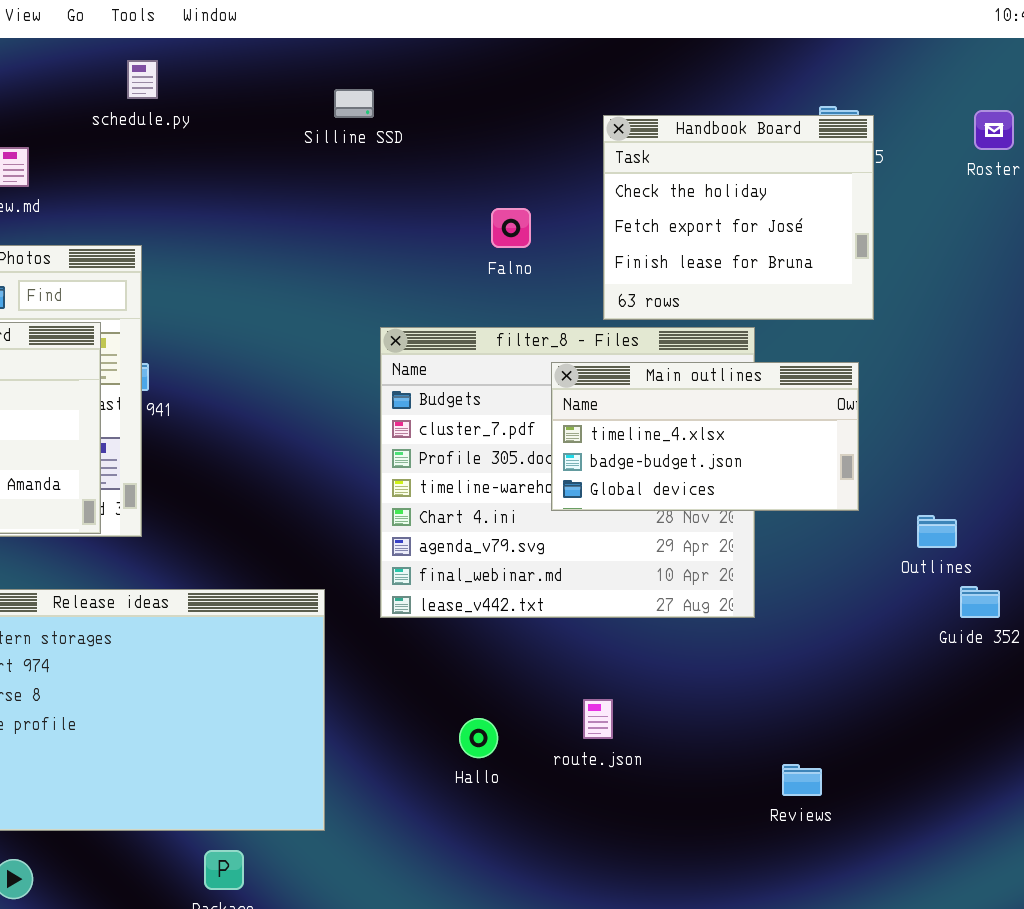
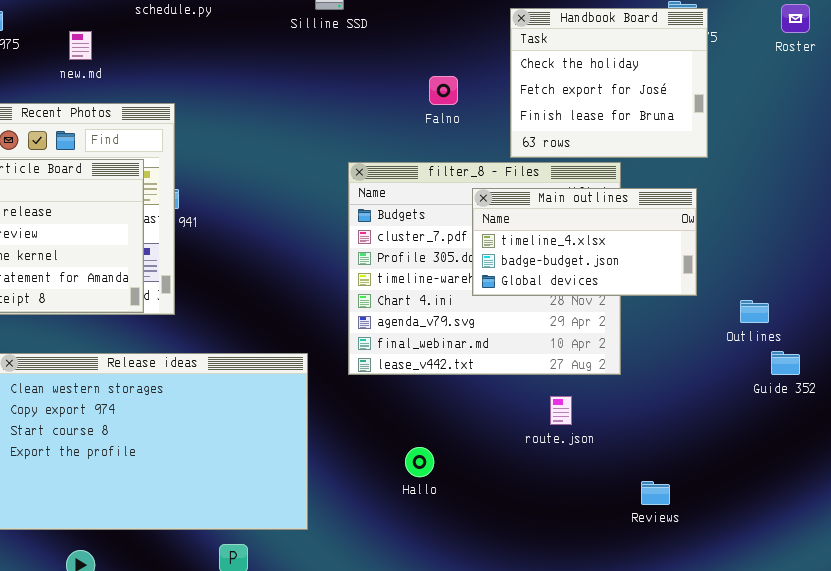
route.json: [583,699,613,739] -> [550,396,572,425], moved

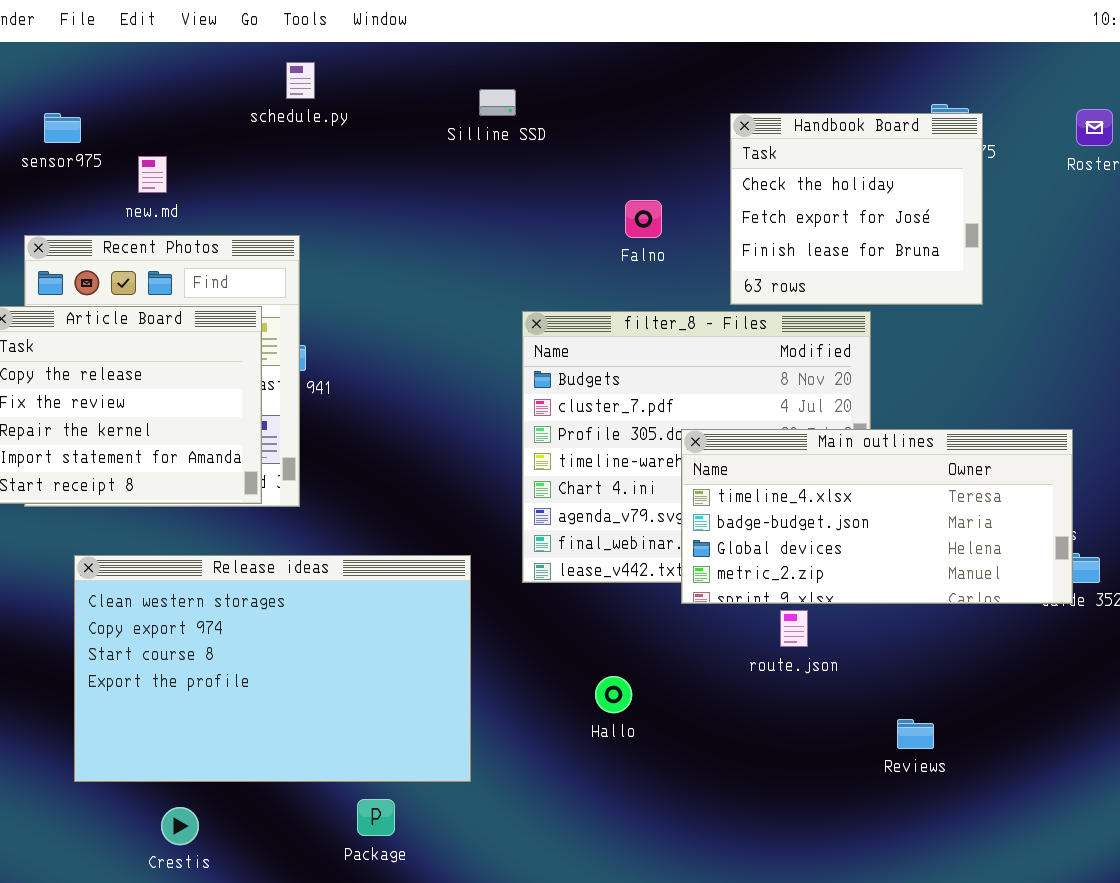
new.md: [69,31,92,60] -> [138,156,167,193], moved
Main outlines: [472,188,697,296] -> [681,429,1073,604], moved, resized

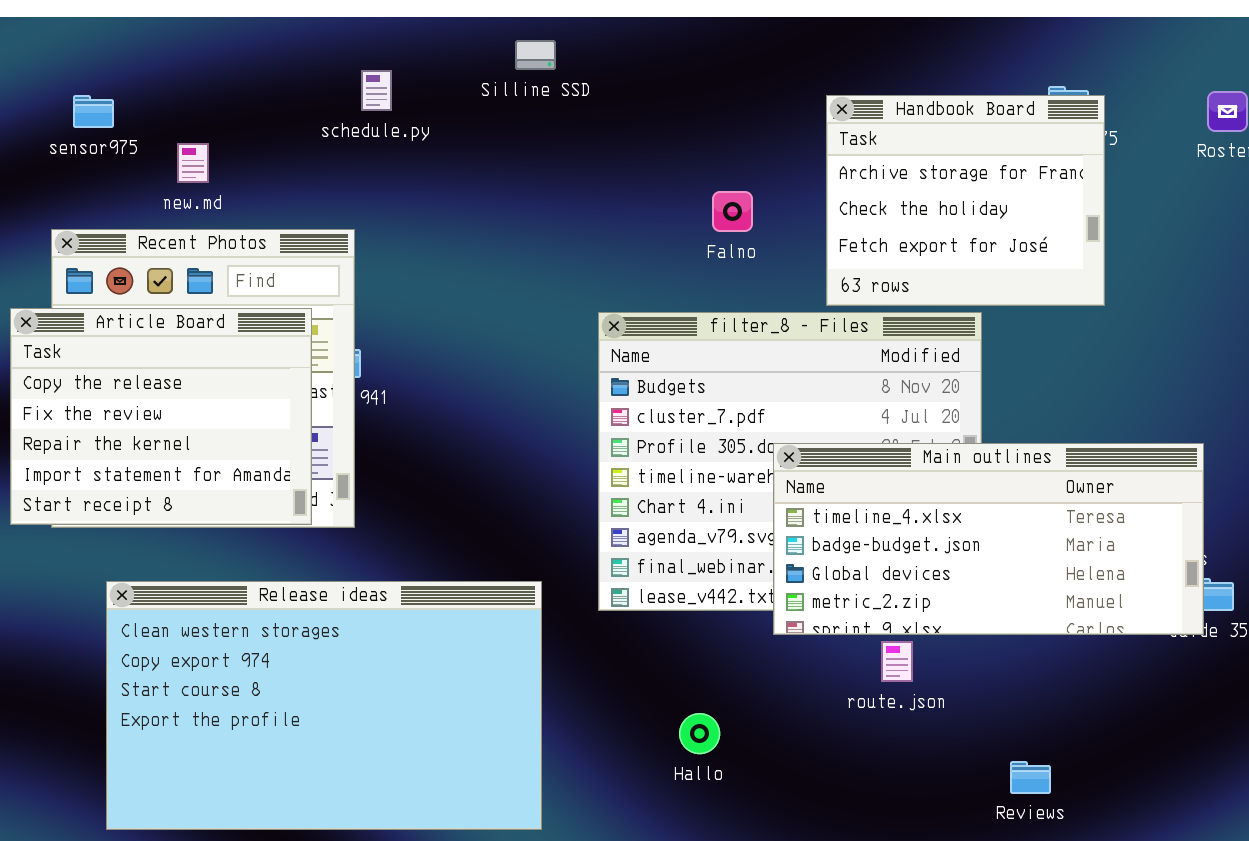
schedule.py: [286,62,315,99] -> [361,70,392,111], moved
Silline SSD: [479,89,516,116] -> [515,40,556,70], moved
Handbook Board: [730,113,983,305] -> [826,95,1105,306], scrolled up 1 row

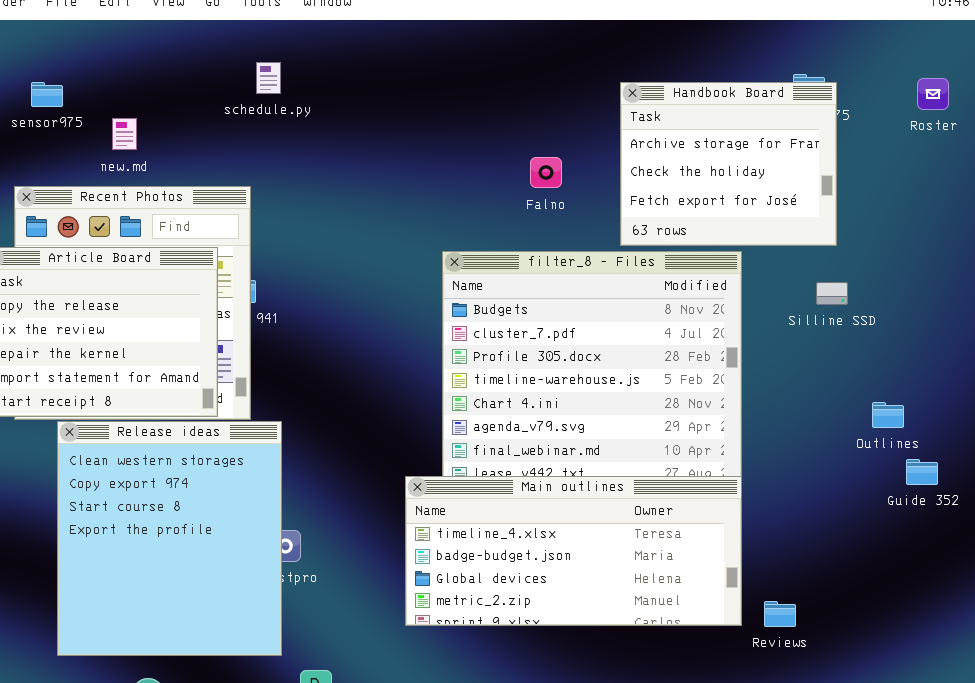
Silline SSD: [515,40,556,70] -> [816,282,848,305], moved
Main outlines: [773,443,1204,635] -> [405,476,742,626], moved
Release ideas: [106,581,542,830] -> [57,421,282,656], resized

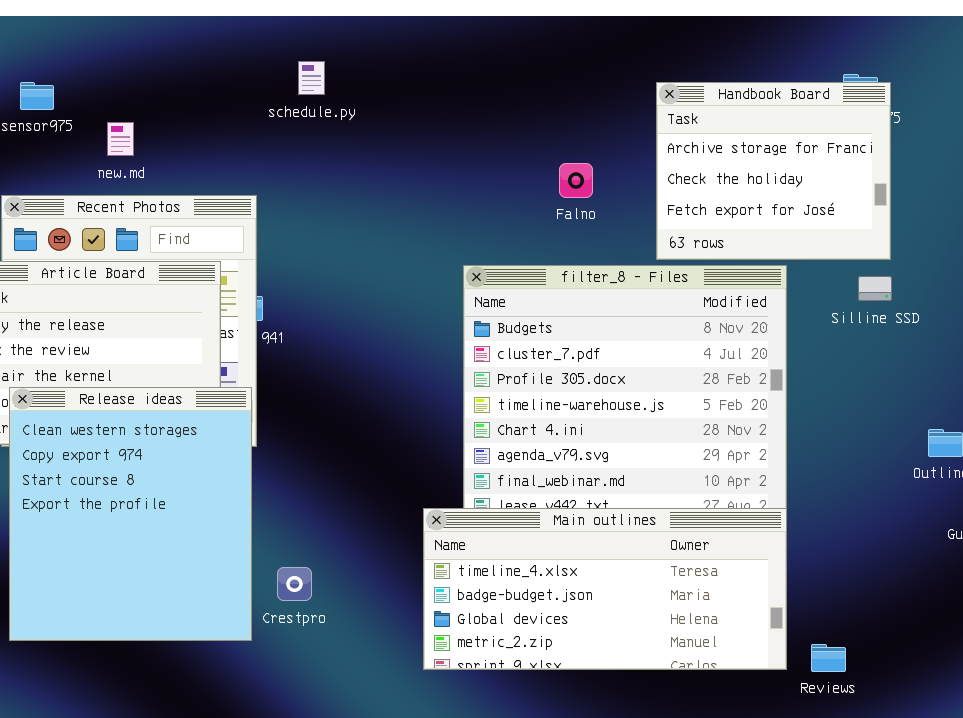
schedule.py: [256,62,281,94] -> [298,61,325,95], moved
Silline SSD: [816,282,848,305] -> [858,276,892,301], moved
Release ideas: [57,421,282,656] -> [9,387,252,641], moved

